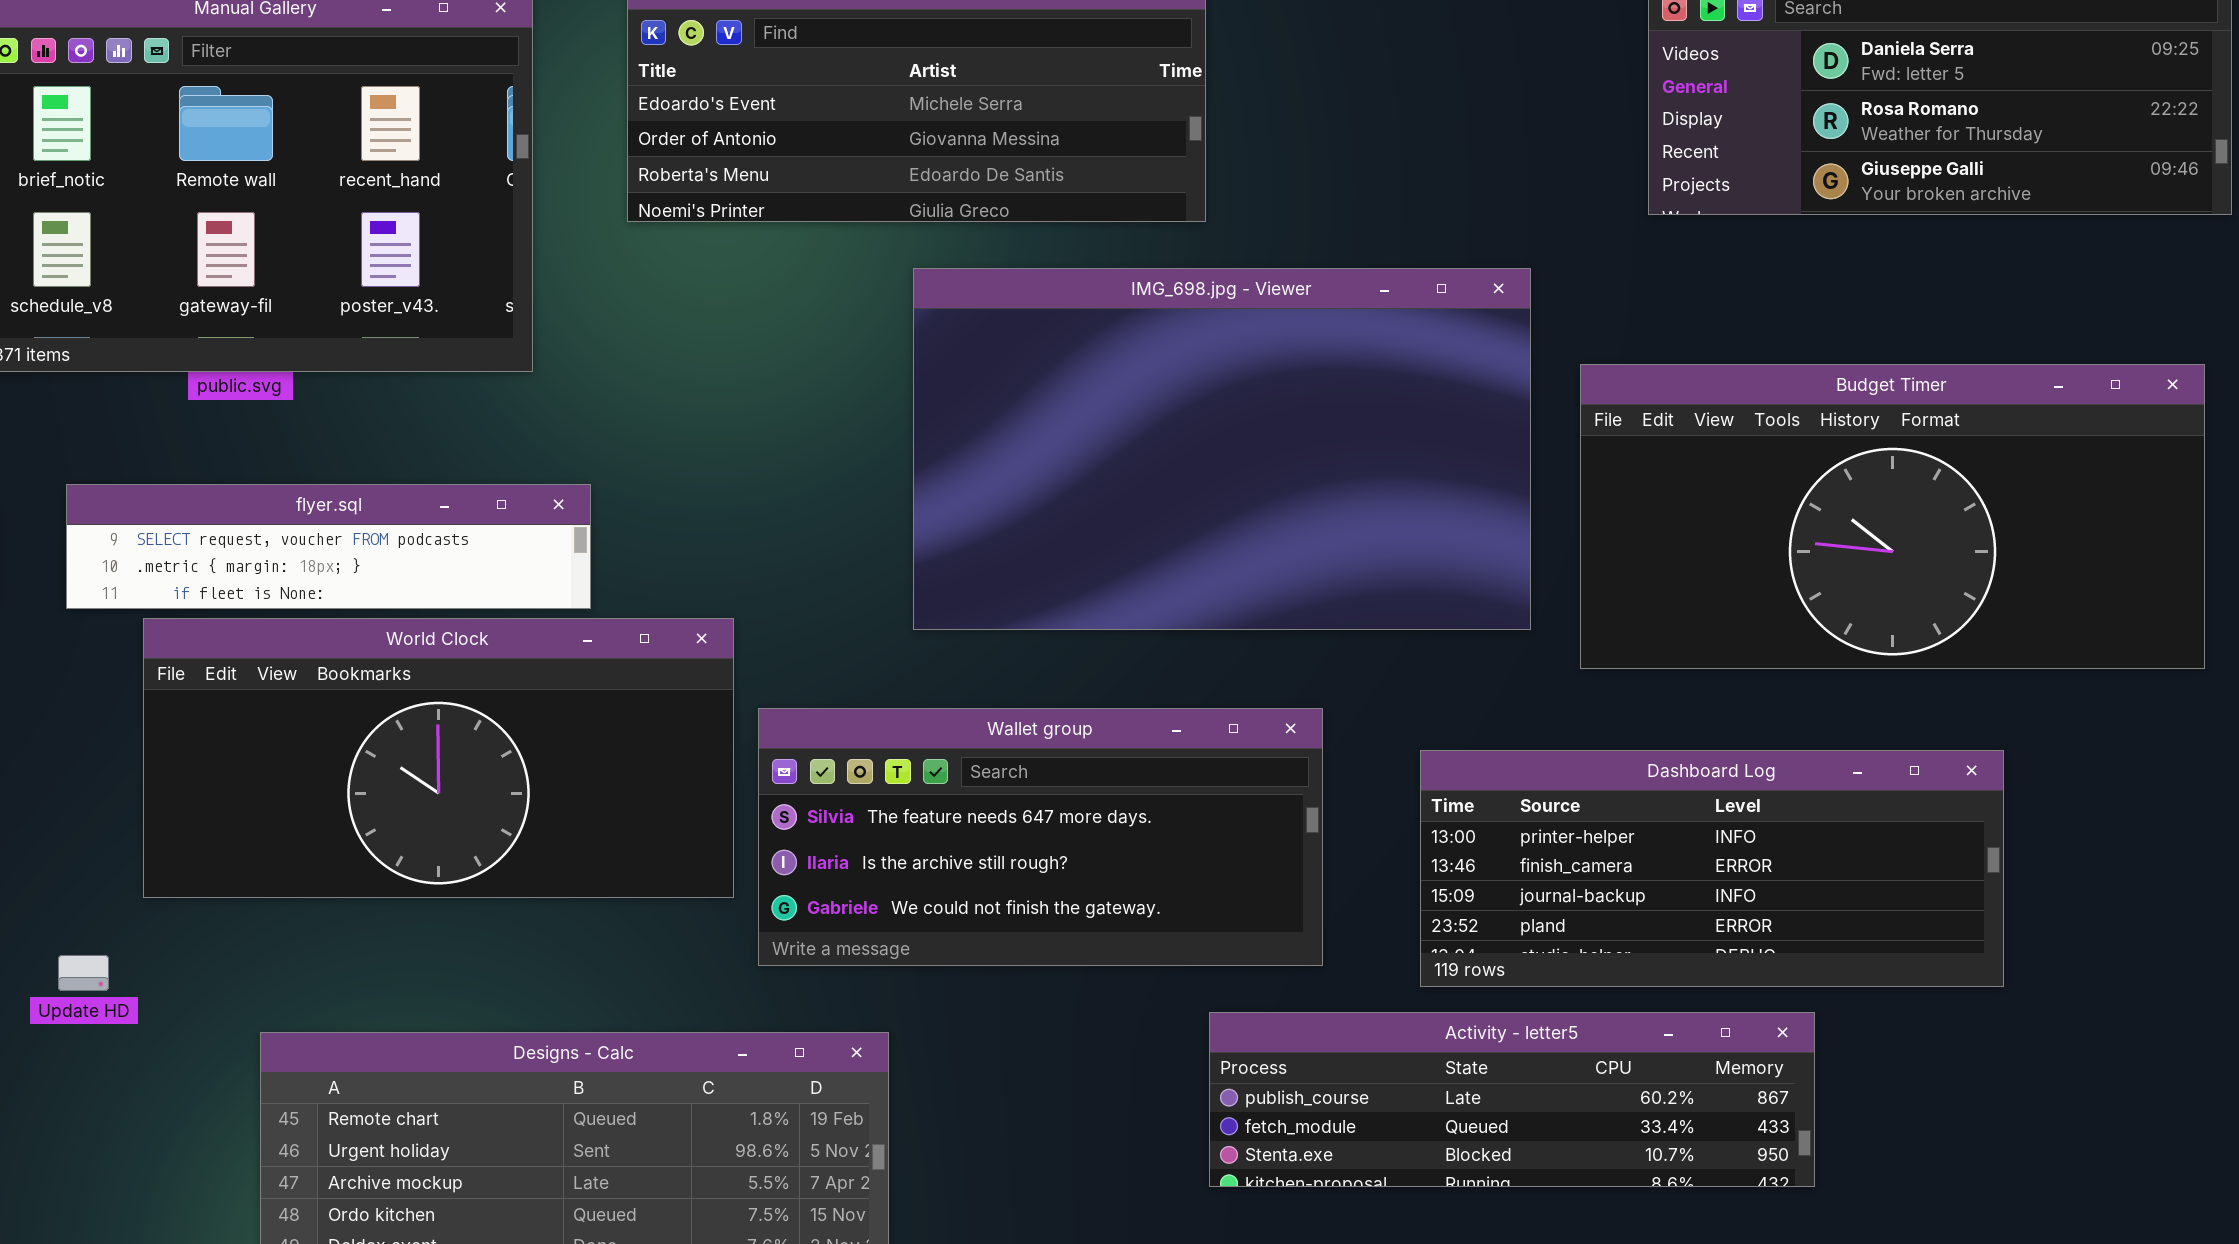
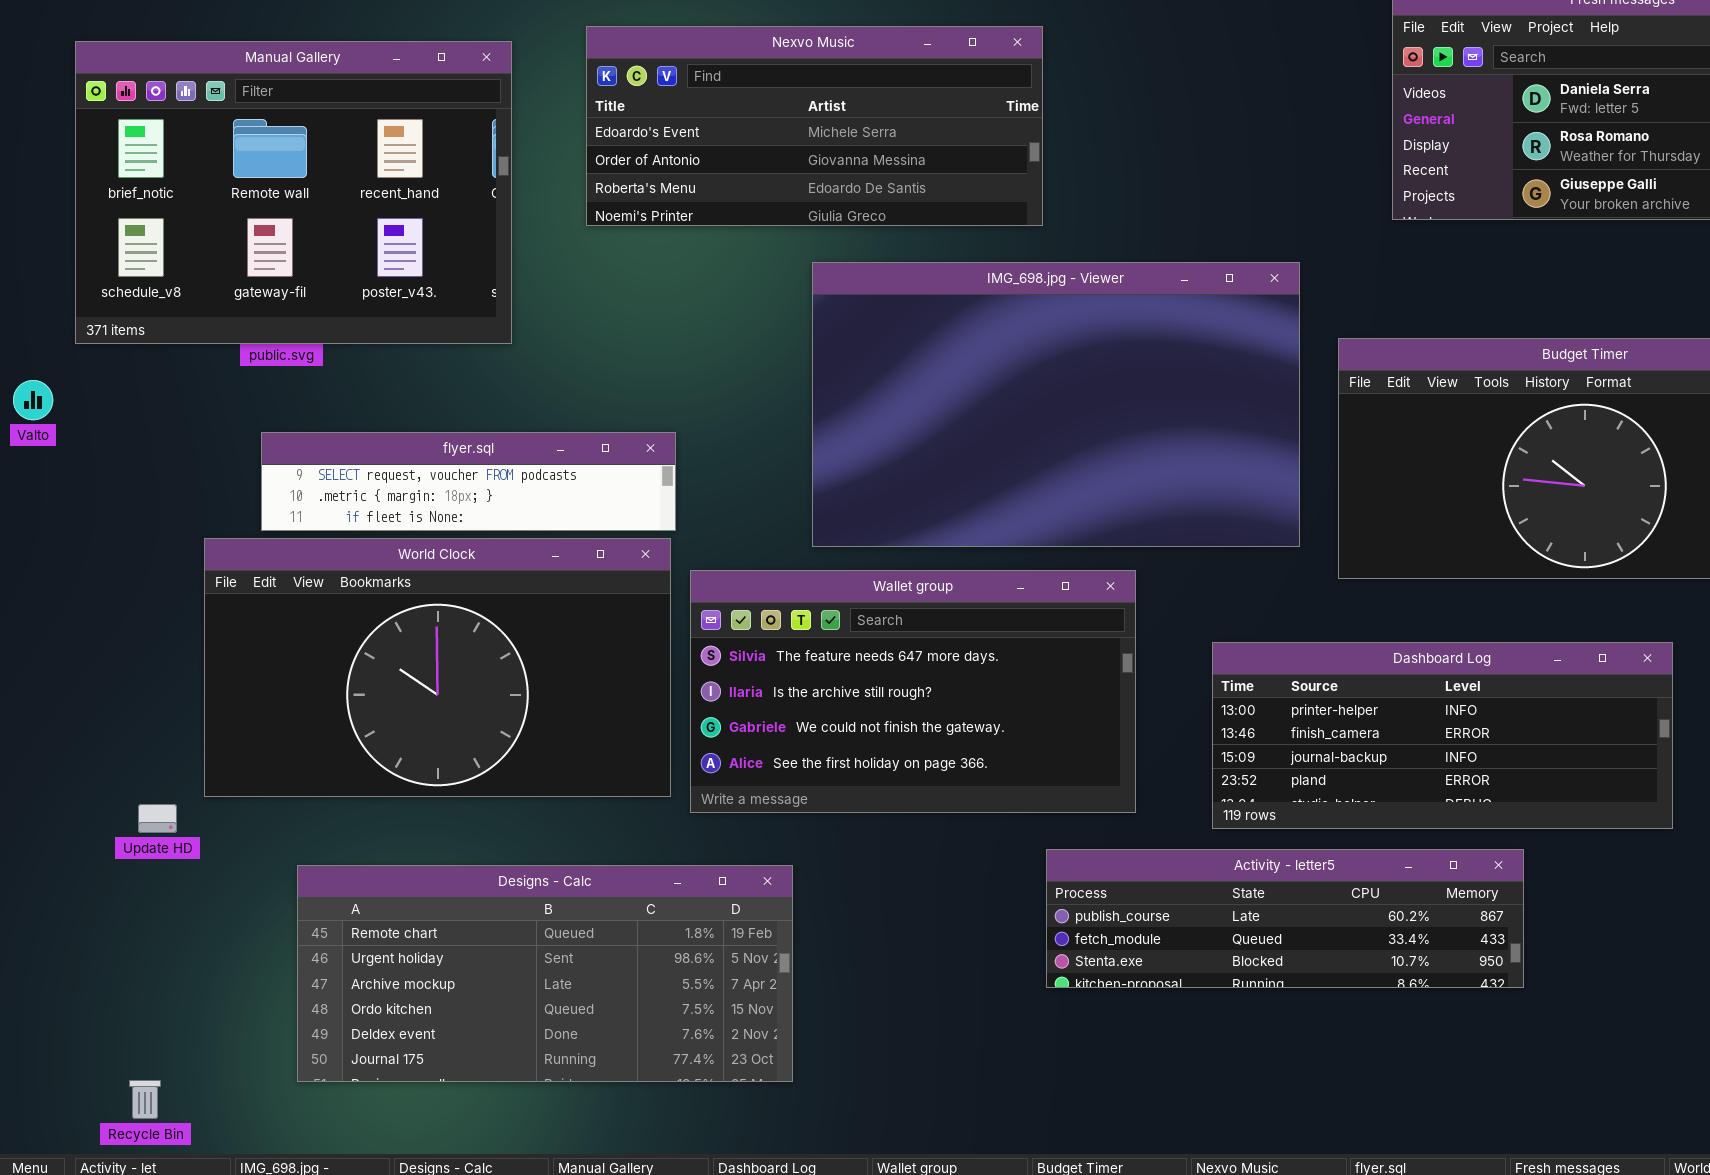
flyer.sql: [66,484,591,609] -> [261,432,676,531], moved
World Clock: [143,618,734,898] -> [204,538,671,797], resized
Wallet group: [758,708,1323,966] -> [690,570,1136,813], resized

